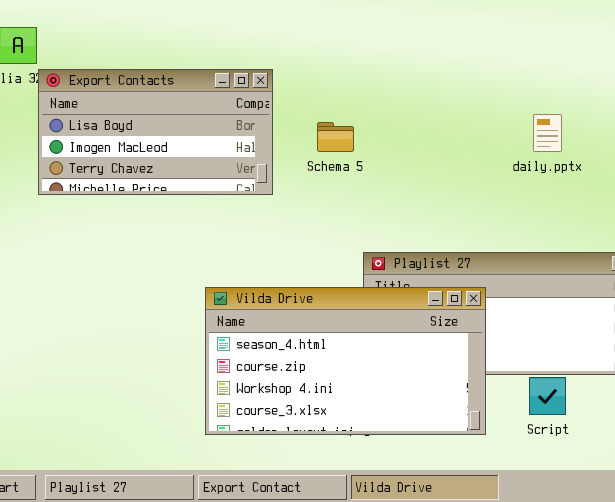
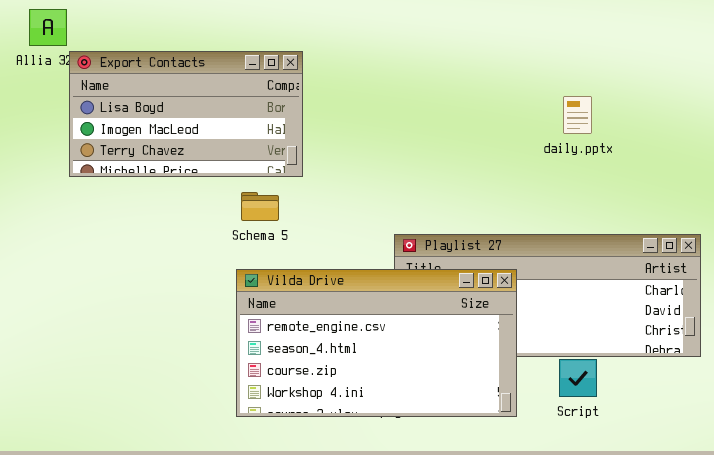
Schema 5: [317,122,354,152] -> [241,192,279,221], moved
Vilda Drive: [205,287,486,435] -> [236,269,517,417], scrolled up 1 row

